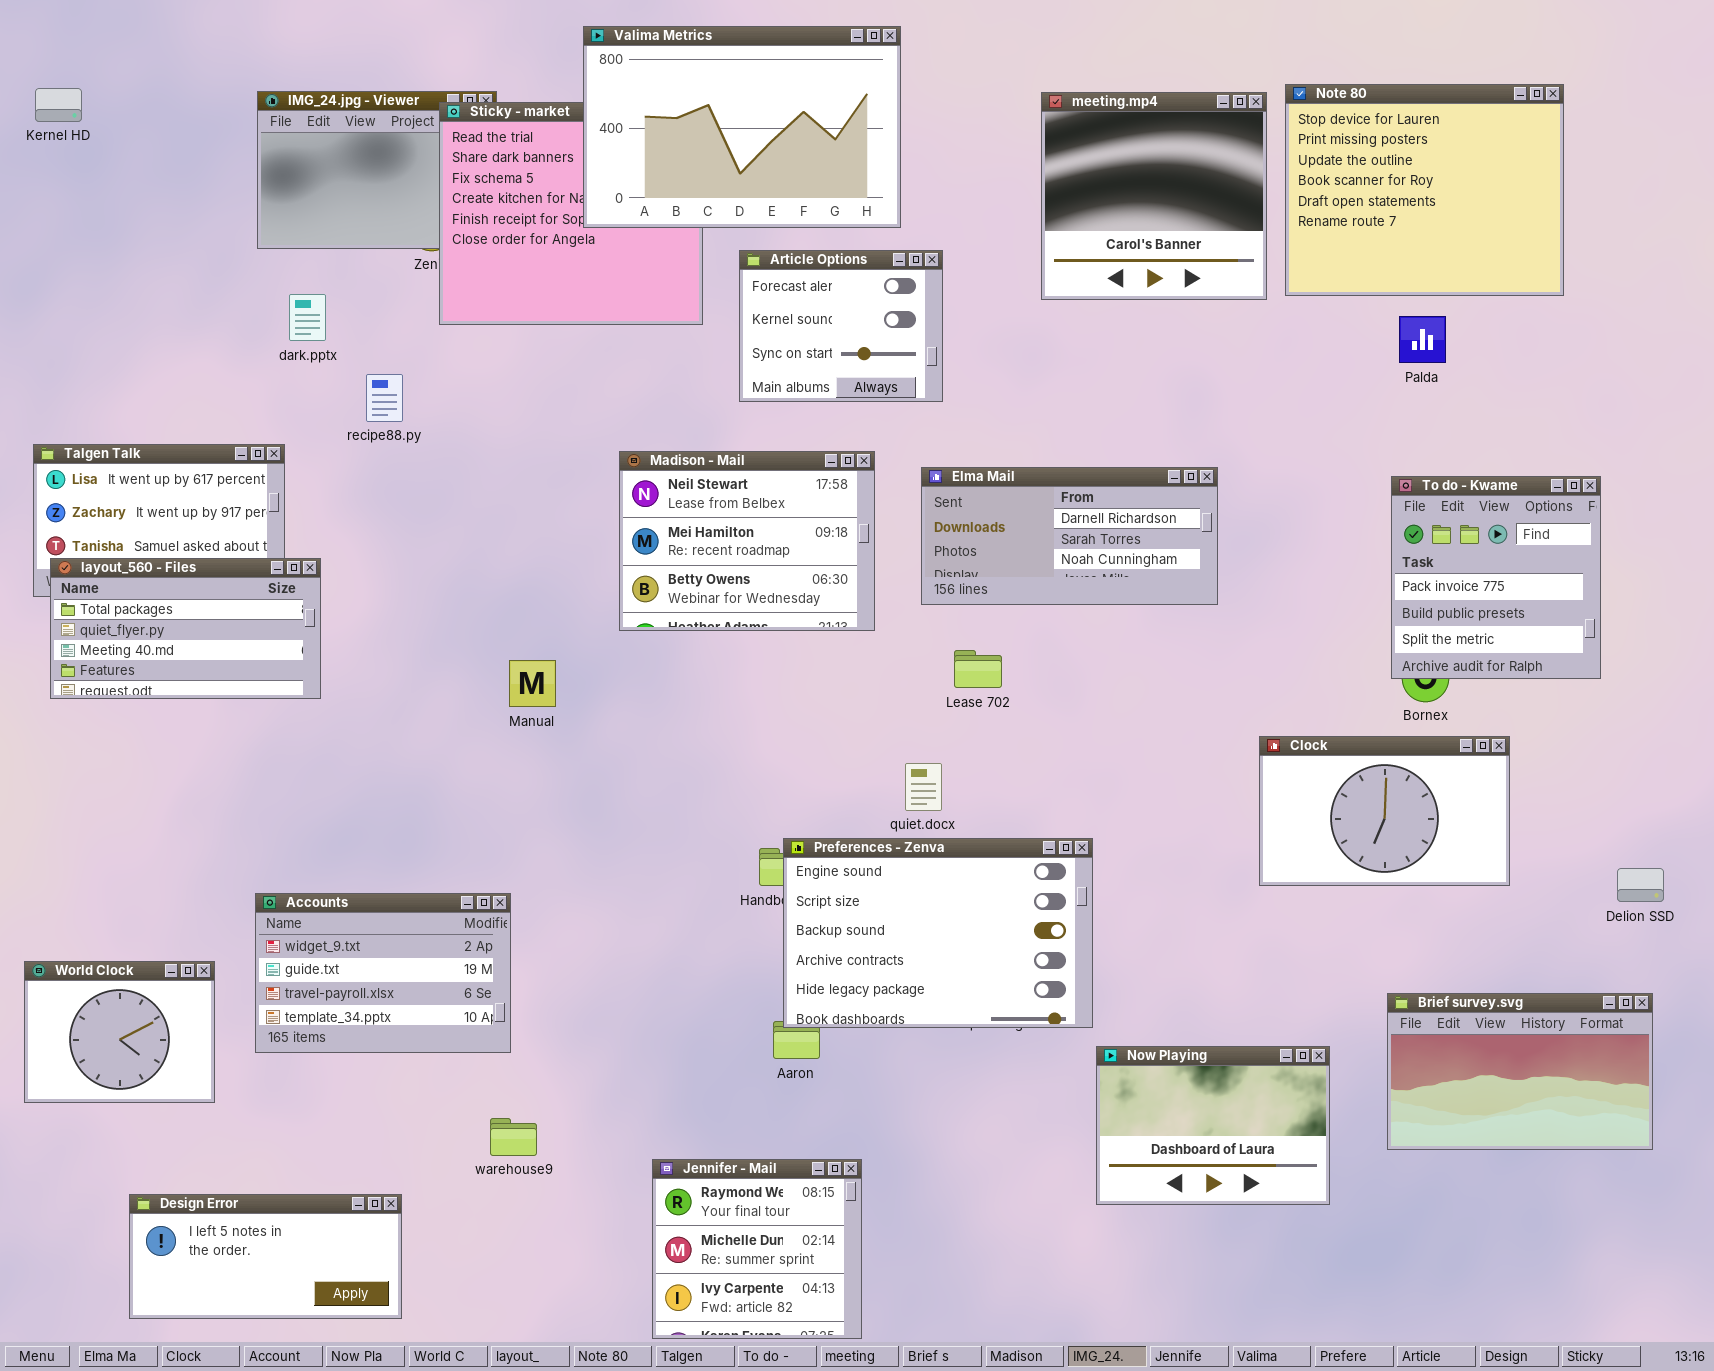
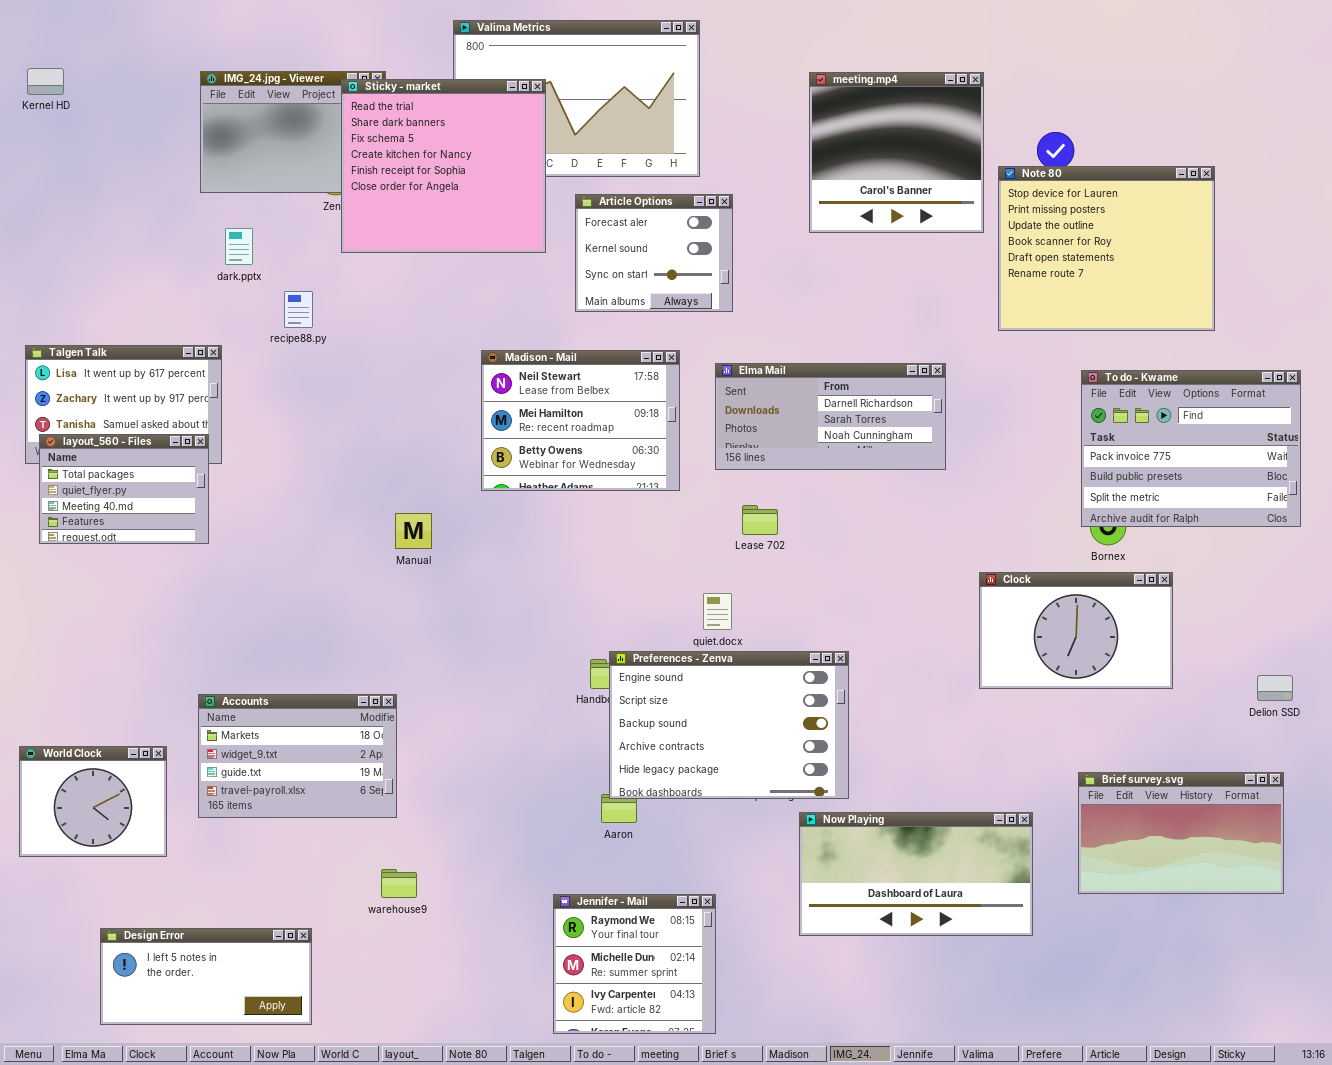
Note 80: [1285,84,1564,296] -> [998,166,1215,331], moved
Sticky - market: [439,102,703,325] -> [341,79,546,253], raised
To do - Kwame: [1391,476,1601,679] -> [1081,370,1301,527], resized
layout_560 - Files: [50,558,321,699] -> [39,434,209,544], resized
Accounts: [255,893,511,1053] -> [198,694,397,818], scrolled up 1 row
Now Playing: [1096,1046,1330,1205] -> [799,812,1033,936], resized
Jennifer - Mail: [652,1159,862,1339] -> [553,894,716,1034], moved

